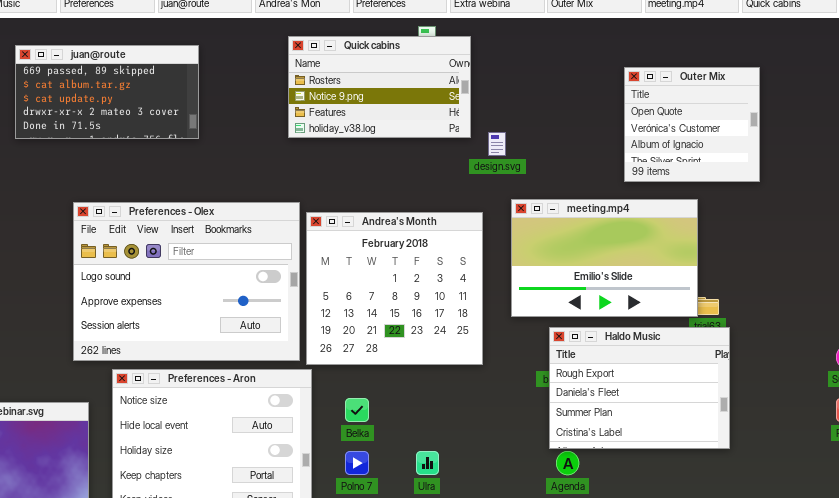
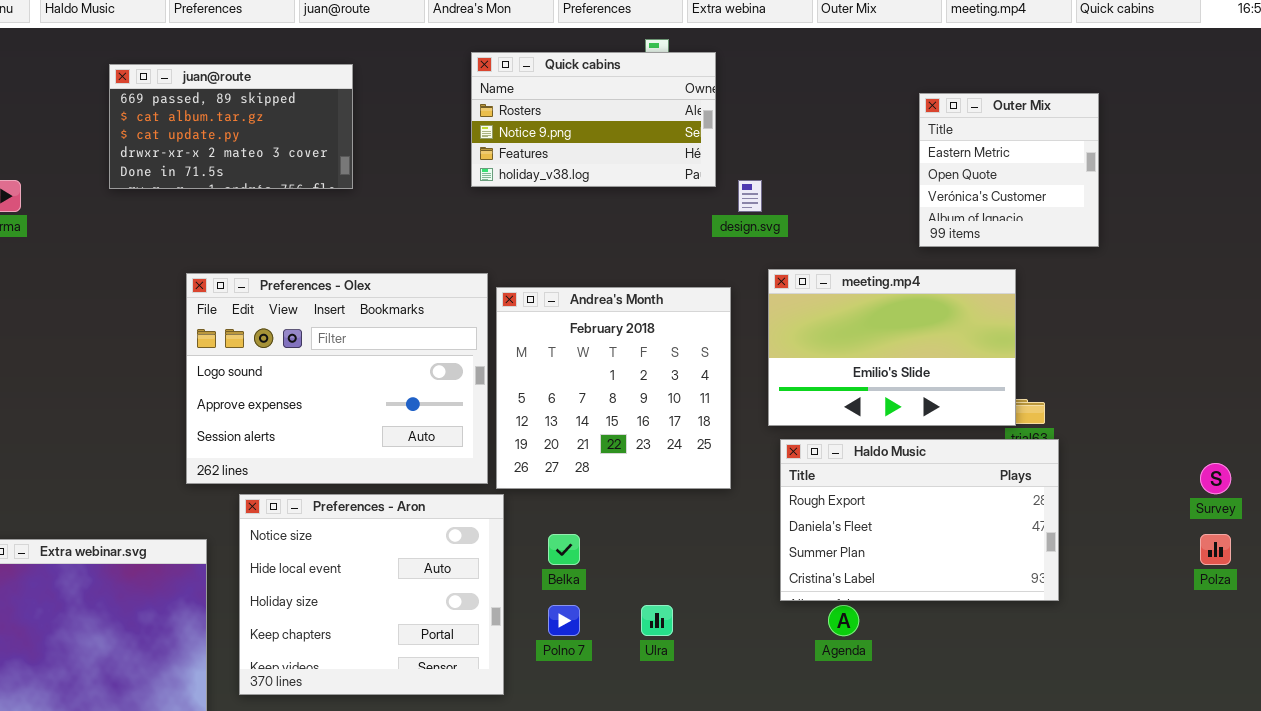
Outer Mix: [624,67,760,182] -> [919,93,1099,247], scrolled up 1 row
Haldo Music: [549,327,730,449] -> [780,439,1059,601], resized

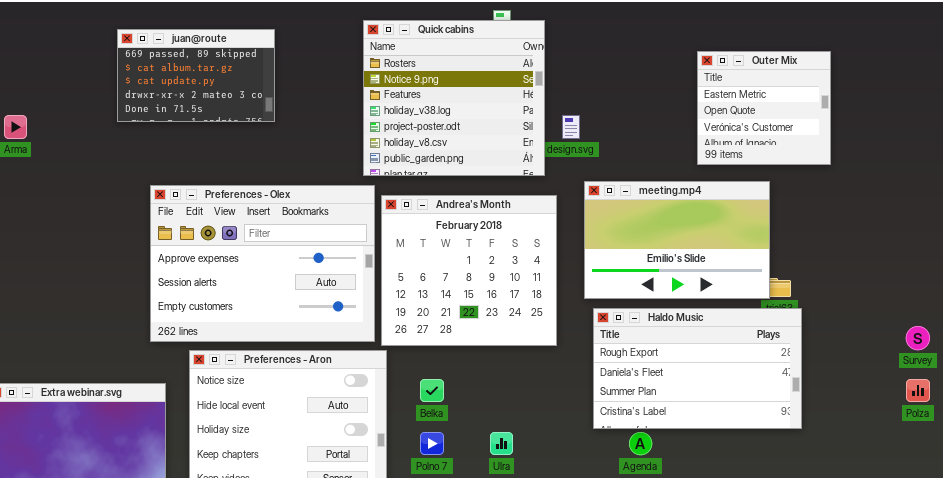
Quick cabins: [471,52,716,187] -> [363,20,545,176], resized
juan@route: [109,64,353,189] -> [117,29,275,122], resized
Preferences - Olex: [186,273,488,484] -> [150,185,375,342], scrolled down 1 row

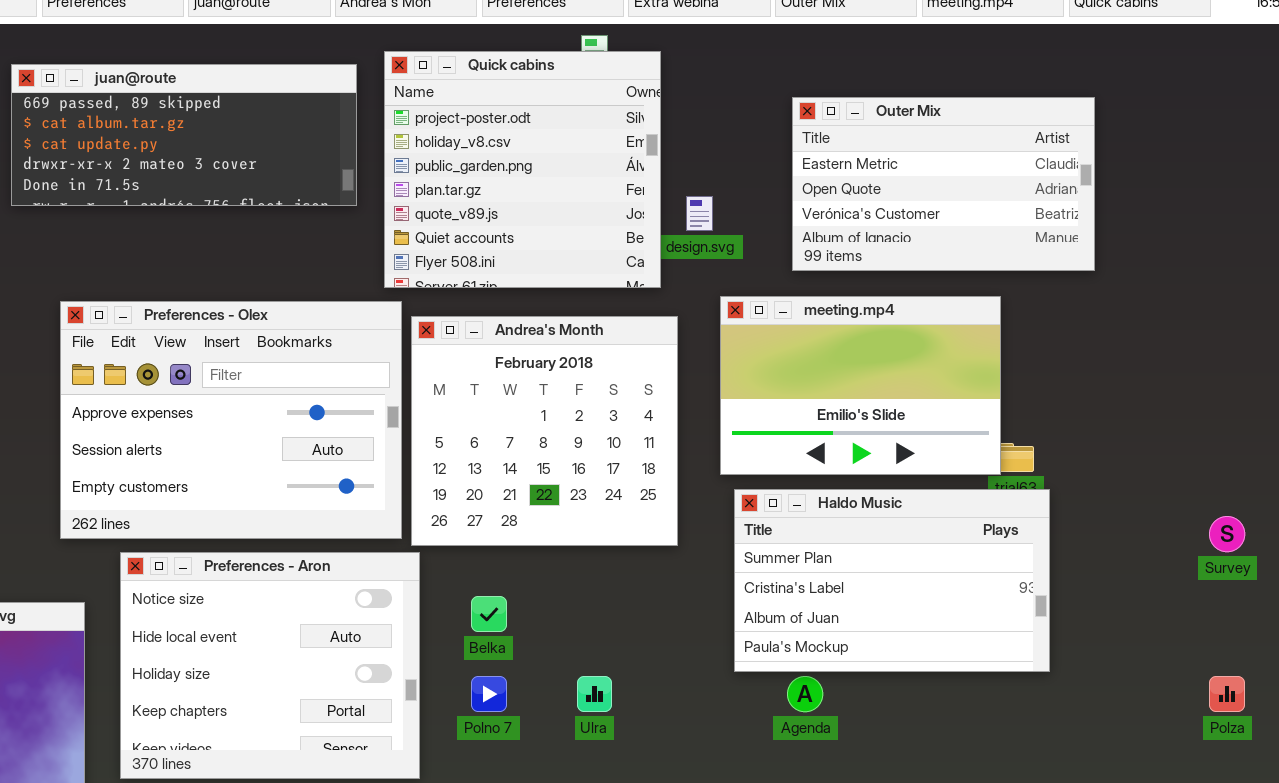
Quick cabins: [363,20,545,176] -> [384,51,661,288], scrolled down 4 rows
juan@route: [117,29,275,122] -> [11,64,357,206], resized
Outer Mix: [697,51,831,165] -> [792,97,1095,271], resized
Haldo Music: [593,308,802,429] -> [734,489,1050,672], scrolled down 2 rows
Polza: [906,379,930,402] -> [1209,676,1245,712], moved

